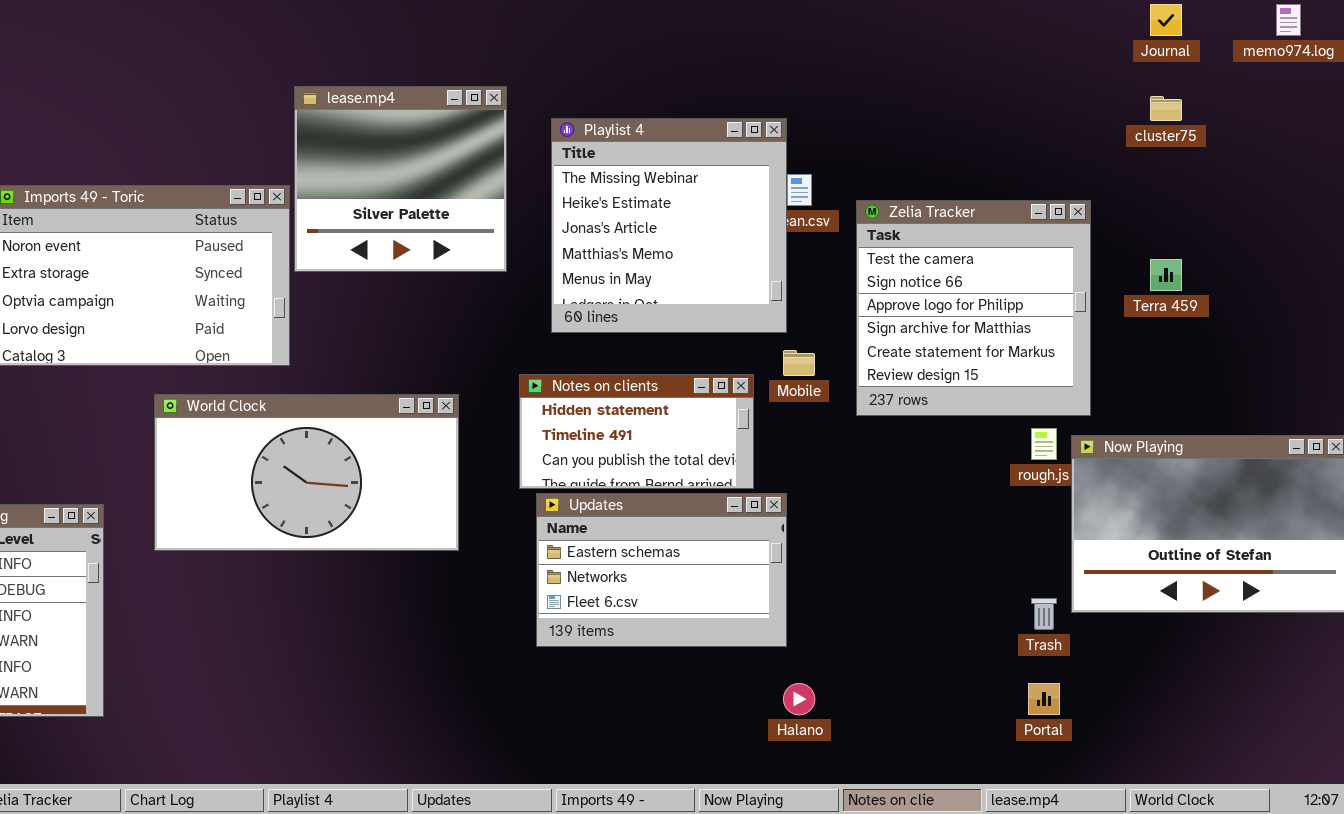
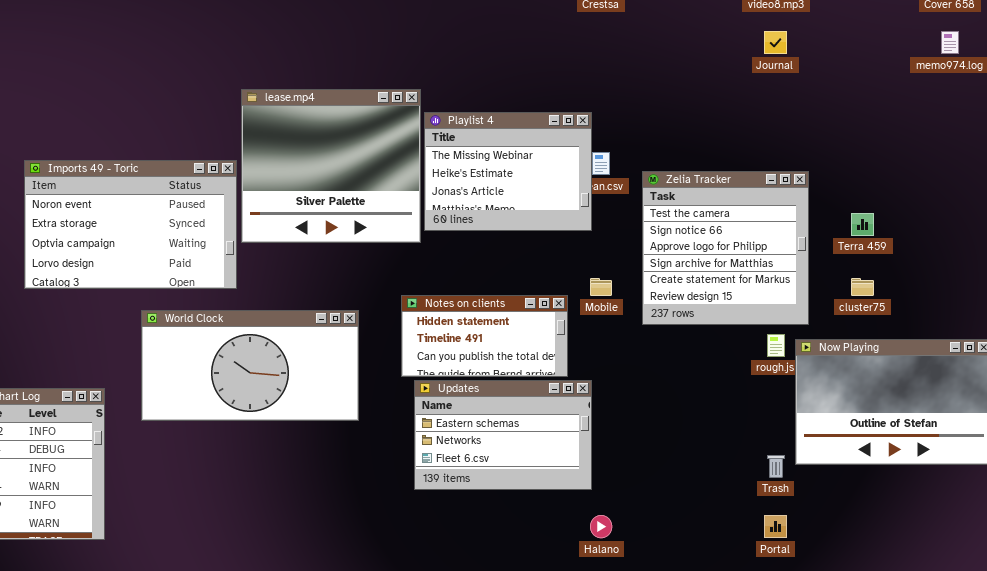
Journal: [1150,4,1182,36] -> [764,31,787,54], moved
lease.mp4: [294,86,507,272] -> [241,89,421,243], resized
cluster75: [1150,96,1182,121] -> [851,278,874,296], moved
Playlist 4: [551,118,787,333] -> [424,112,592,231], resized

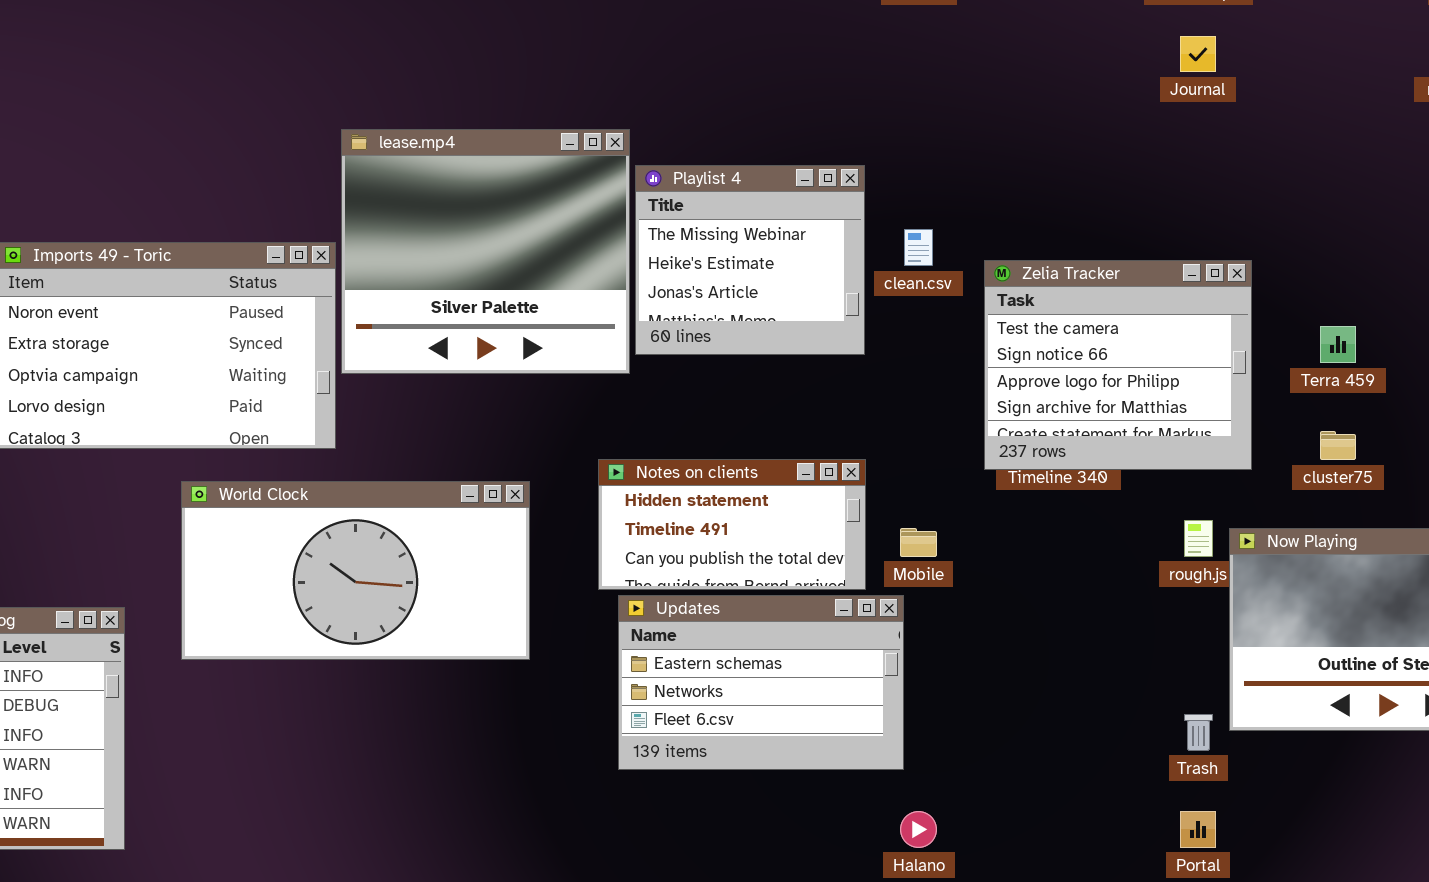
Playlist 4: [424,112,592,231] -> [635,165,865,355], resized
Zelia Tracker: [642,171,809,325] -> [984,260,1252,470], resized
Mobile: [590,278,612,296] -> [900,528,937,557], moved

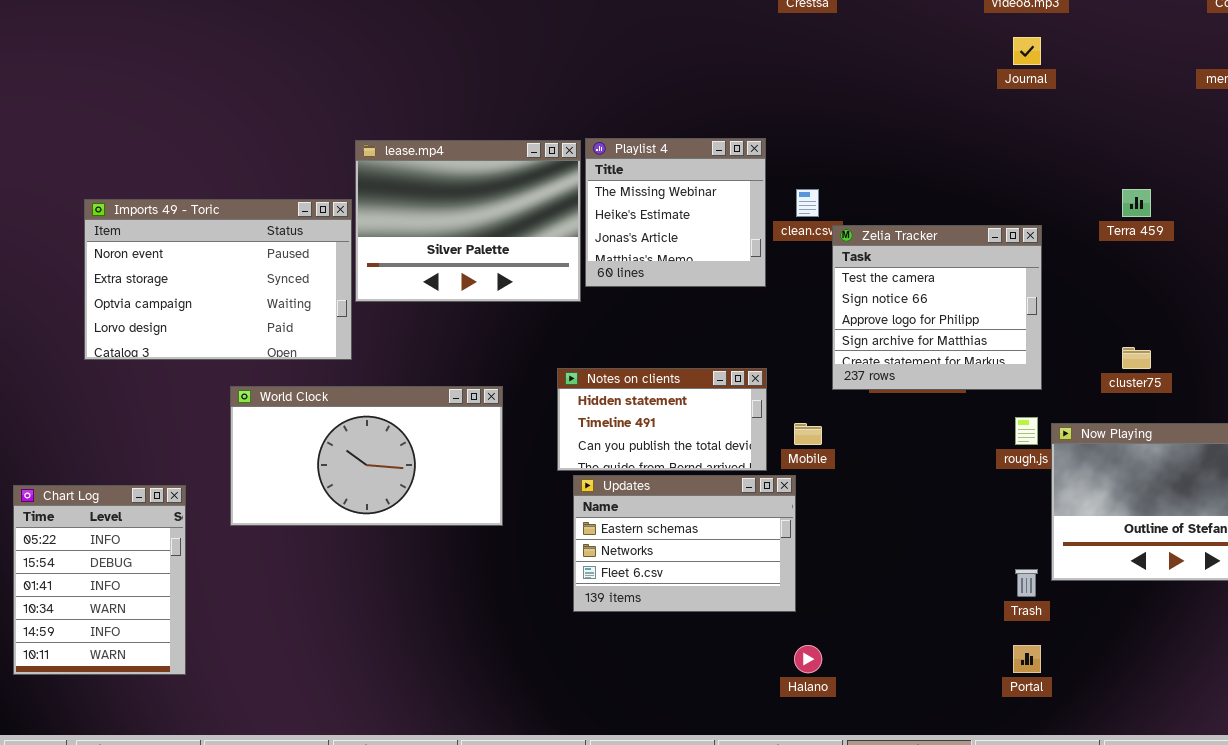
lease.mp4: [341,129,630,374] -> [355,140,581,302], resized
Zelia Tracker: [984,260,1252,470] -> [832,225,1042,390], moved
Terra 459: [1320,326,1356,363] -> [1122,189,1151,217], moved

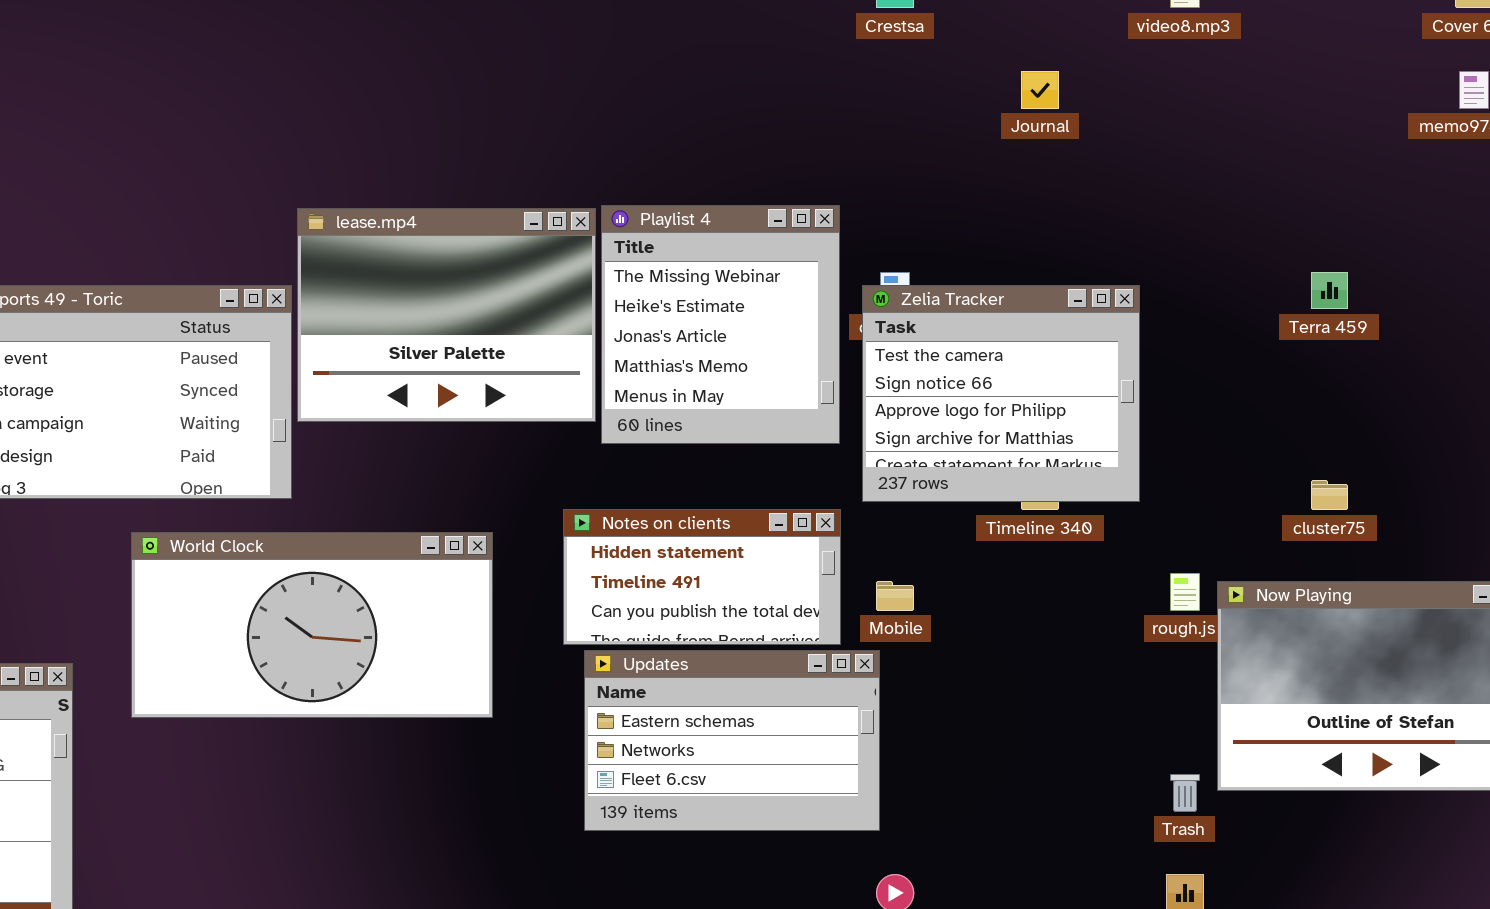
Journal: [1013,37,1041,65] -> [1021,71,1059,109], moved
Playlist 4: [585,138,766,287] -> [601,205,840,444], resized
Zelia Tracker: [832,225,1042,390] -> [862,285,1140,502], moved

